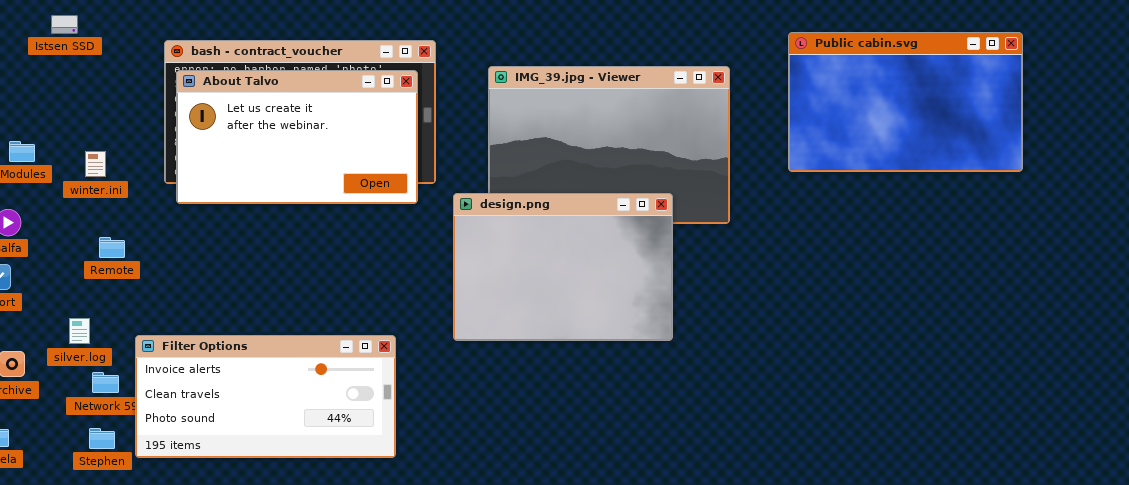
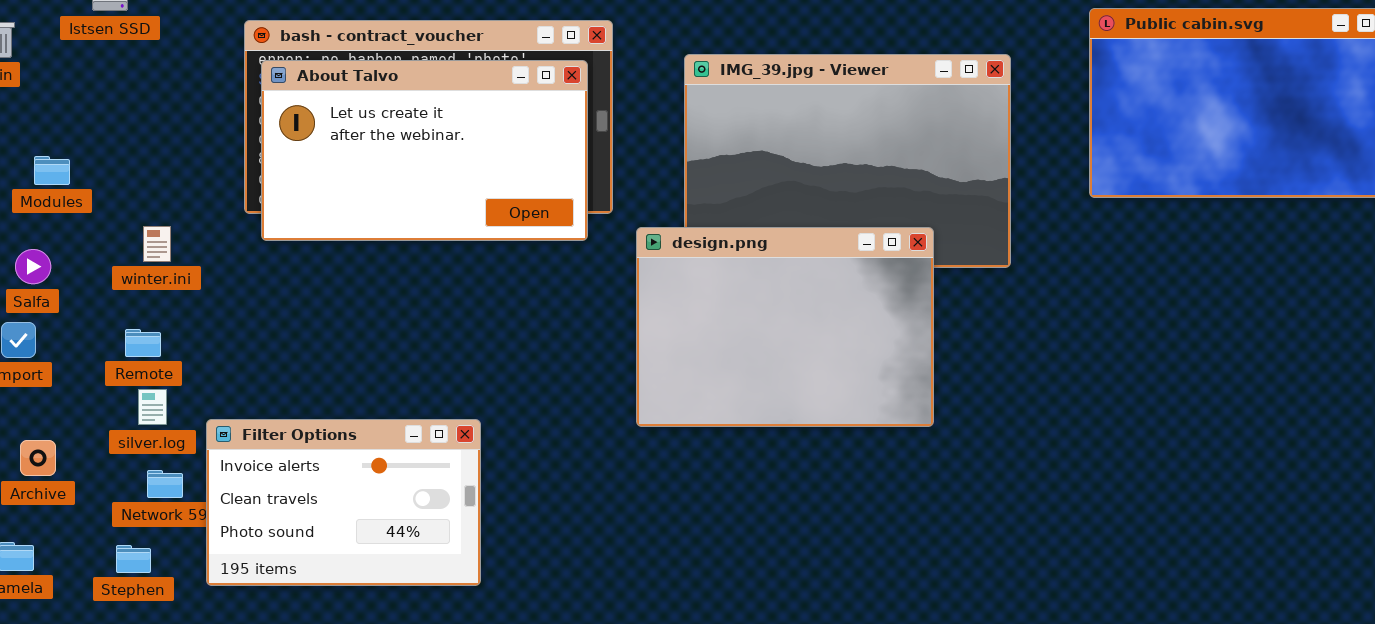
winter.ini: [85,151,106,177] -> [143,226,171,262], moved
Remote: [99,237,125,258] -> [125,329,161,357], moved
silver.log: [69,318,90,344] -> [138,389,167,425], moved
Filter Options: [135,335,396,458] -> [206,419,481,586], resized
Stephen: [89,428,115,449] -> [116,545,151,573], moved

